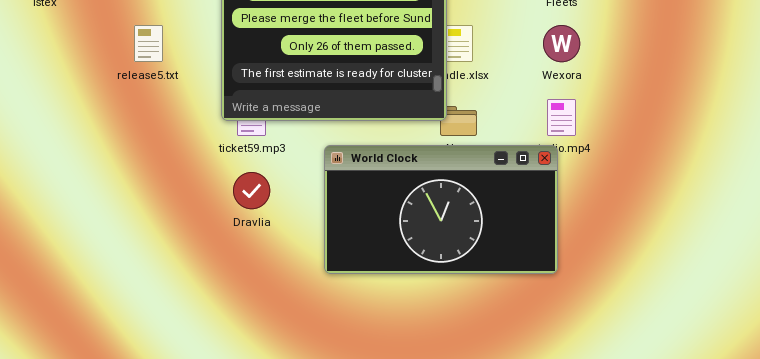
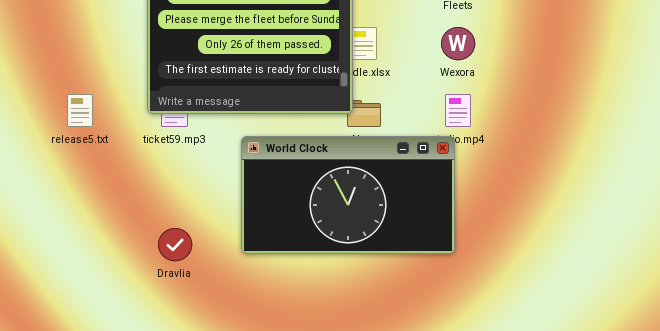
release5.txt: [134,25,163,62] -> [67,94,93,127], moved
Dravlia: [233,172,270,209] -> [158,228,192,261], moved

